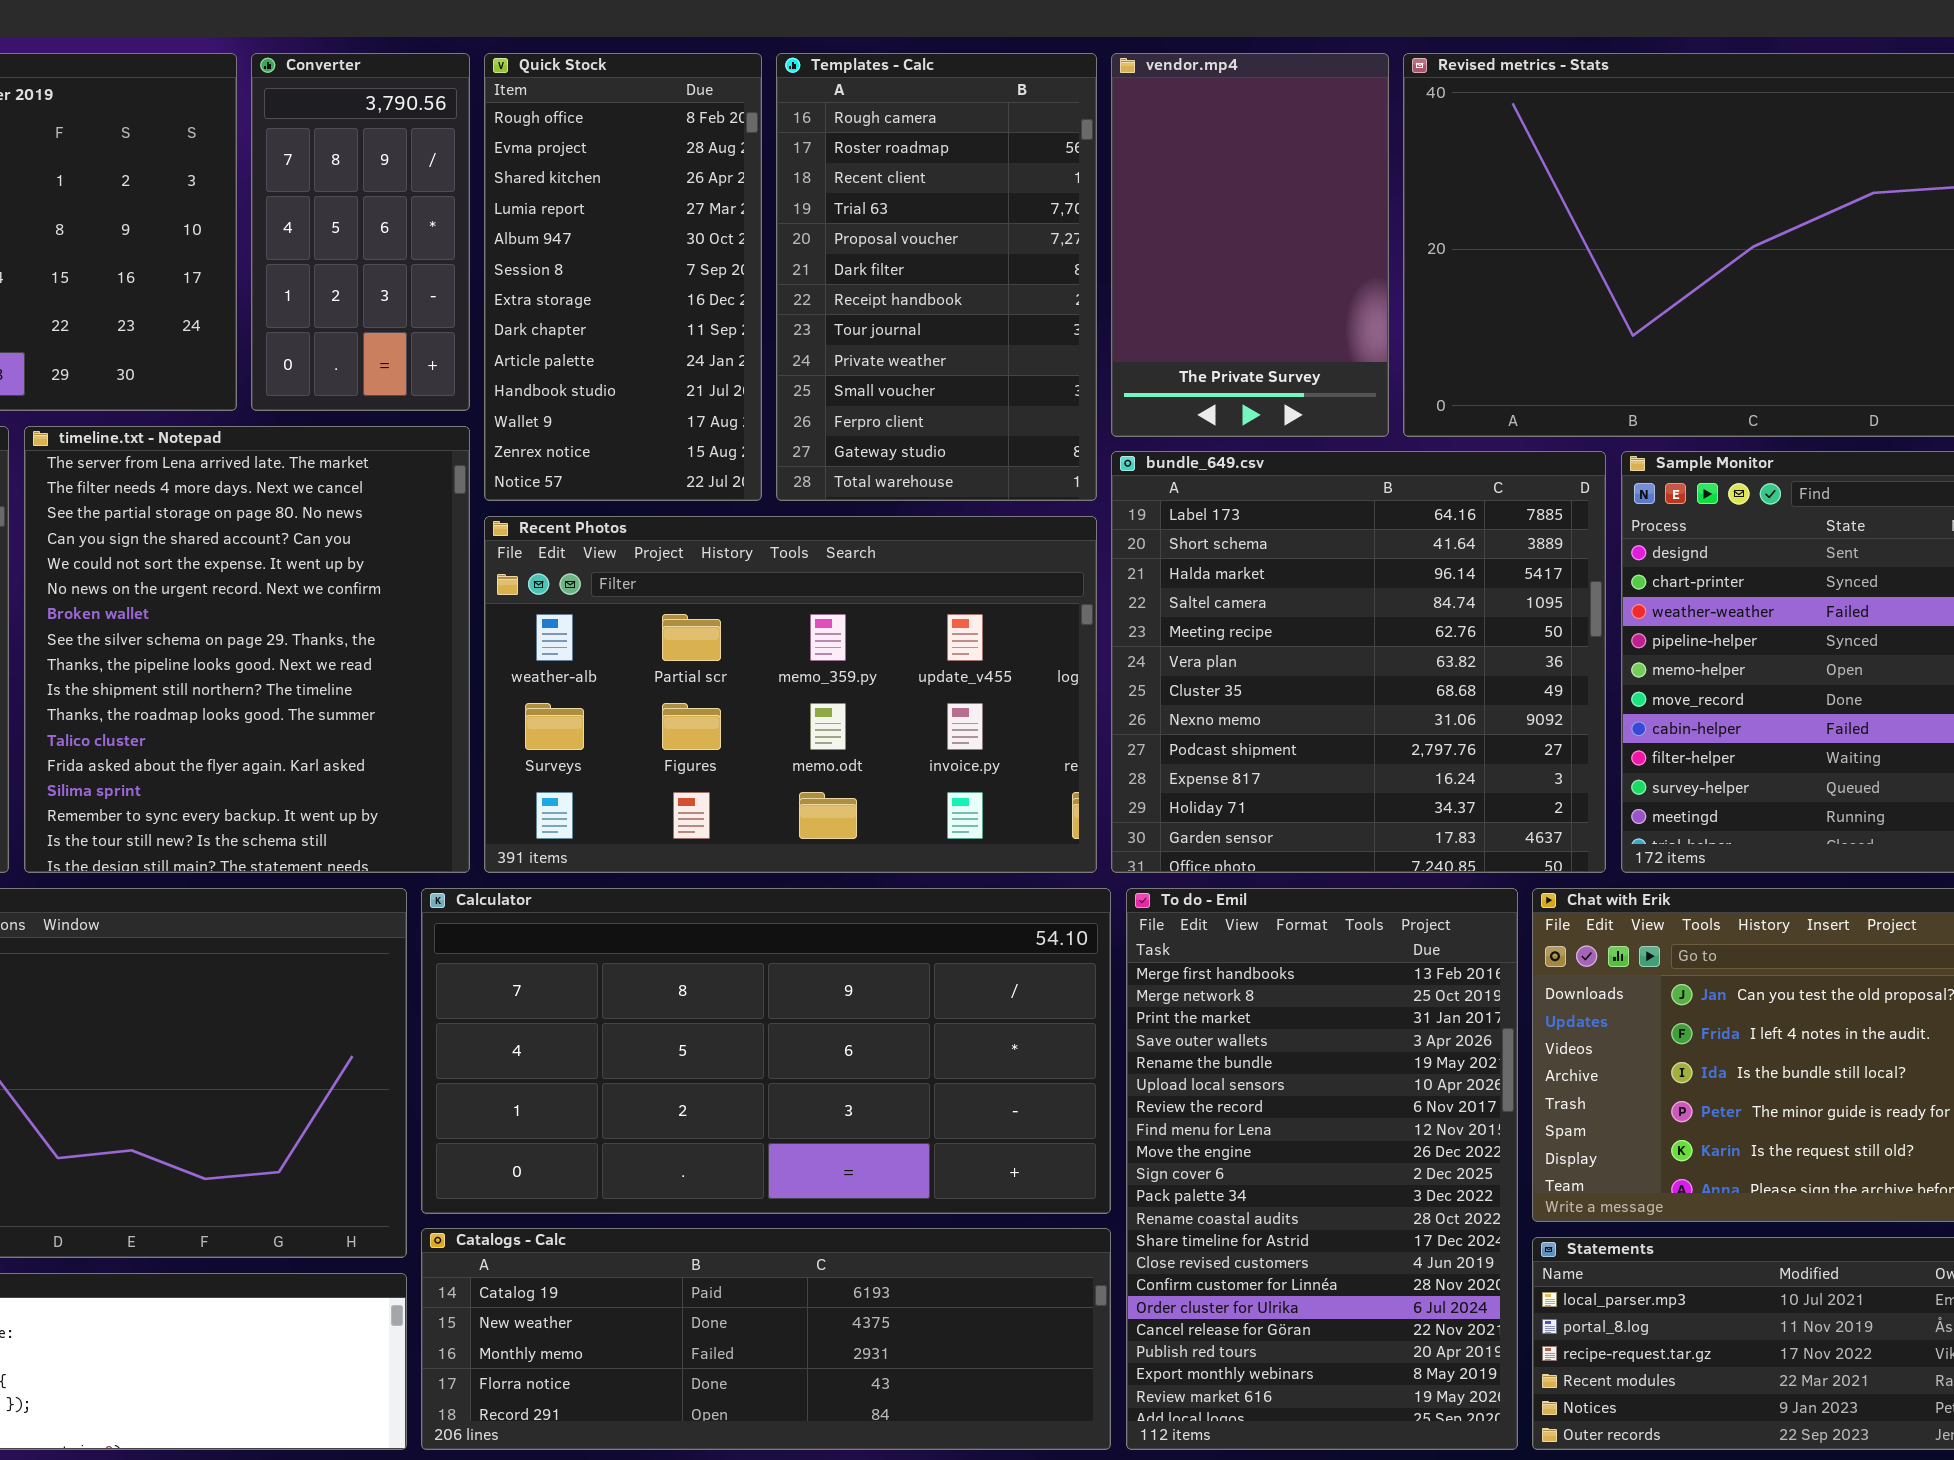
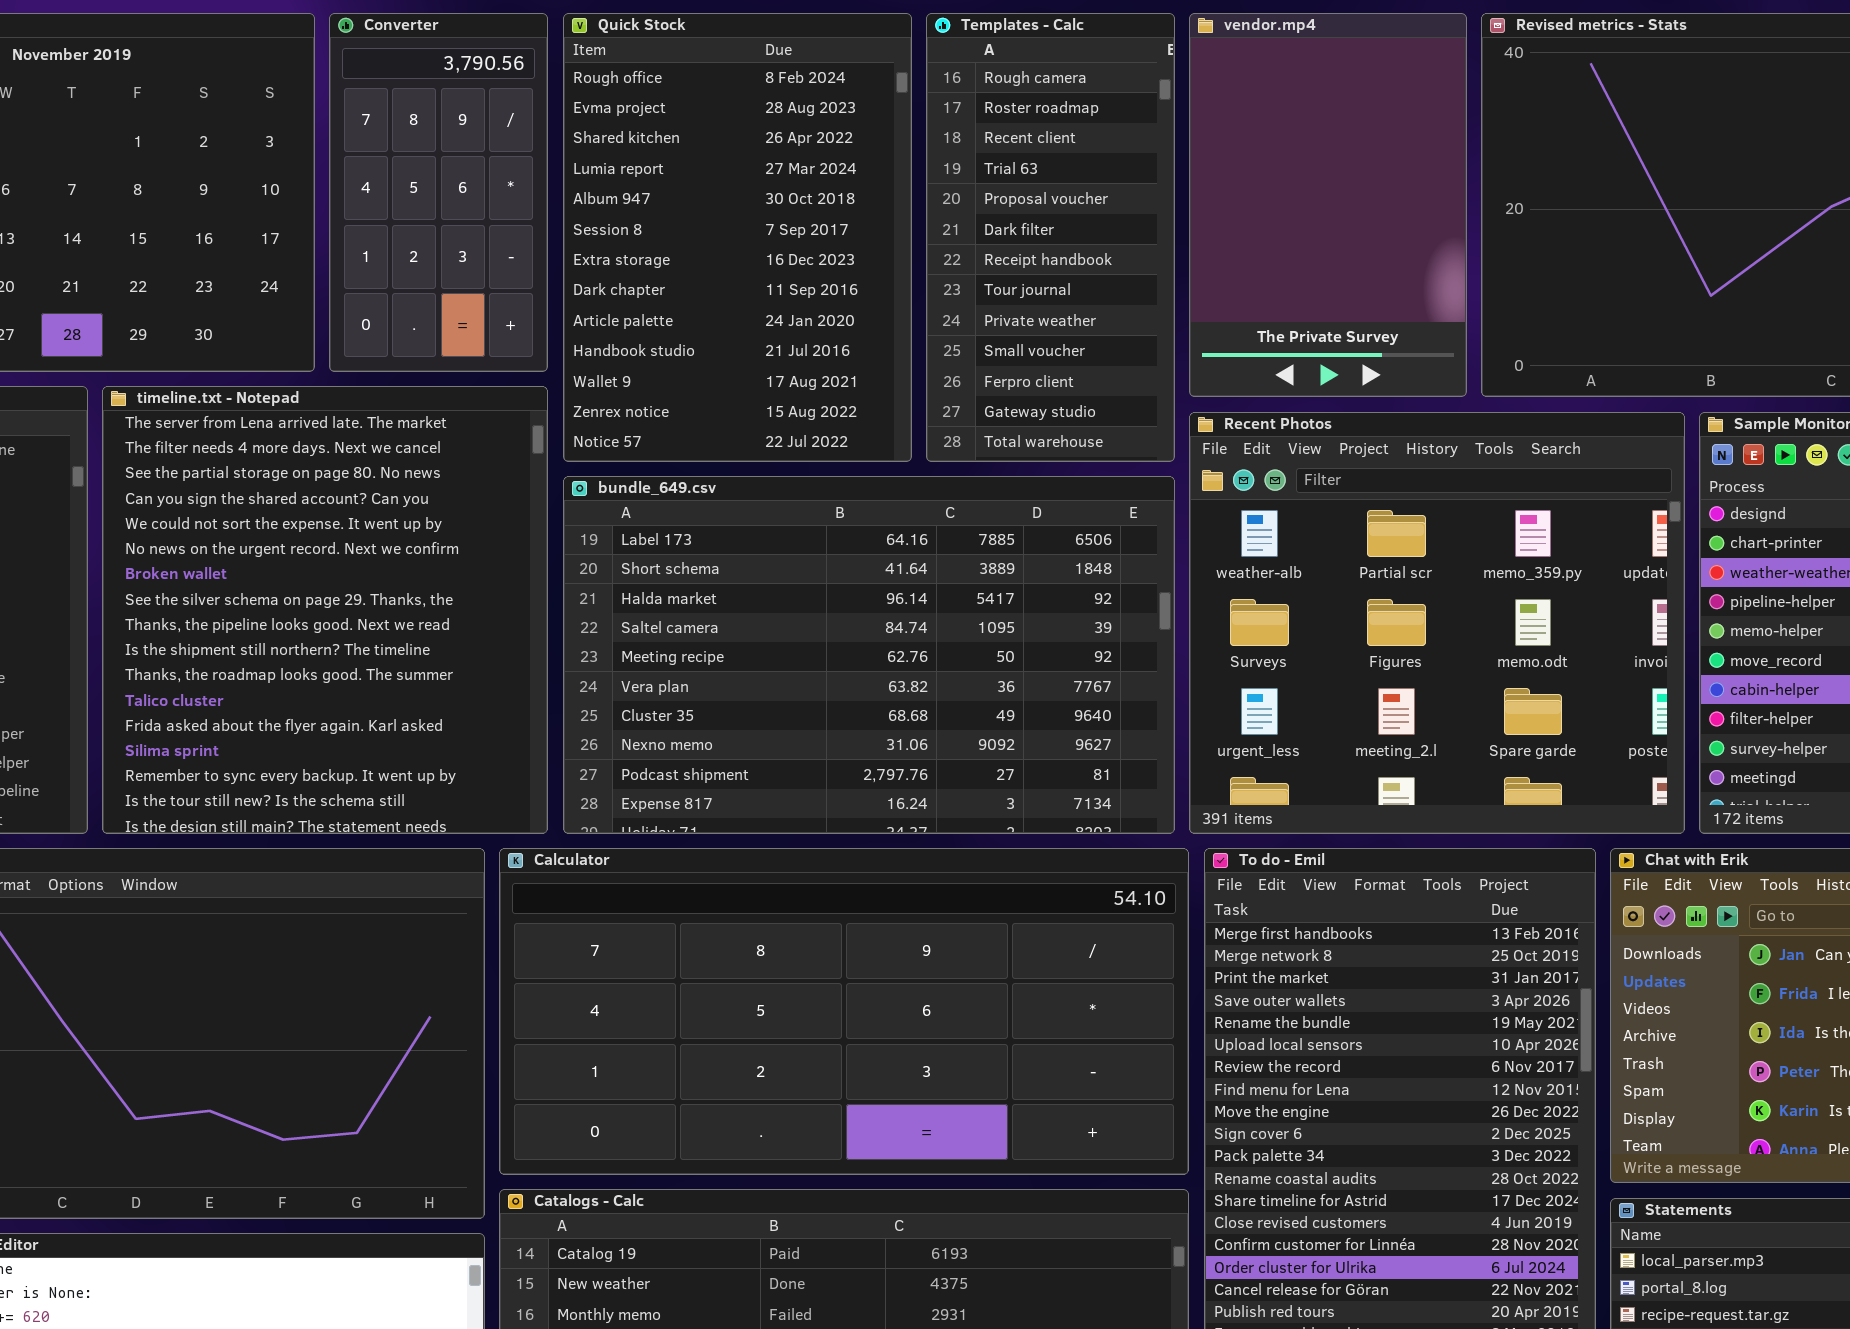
Quick Stock: [484,53,762,501] -> [563,13,912,462], resized
Templates - Calc: [776,53,1097,501] -> [926,13,1175,462], resized
bundle_649.csv: [1111,451,1606,873] -> [563,476,1175,834], moved, resized
Recent Photos: [484,516,1097,873] -> [1189,412,1685,834], moved, resized

